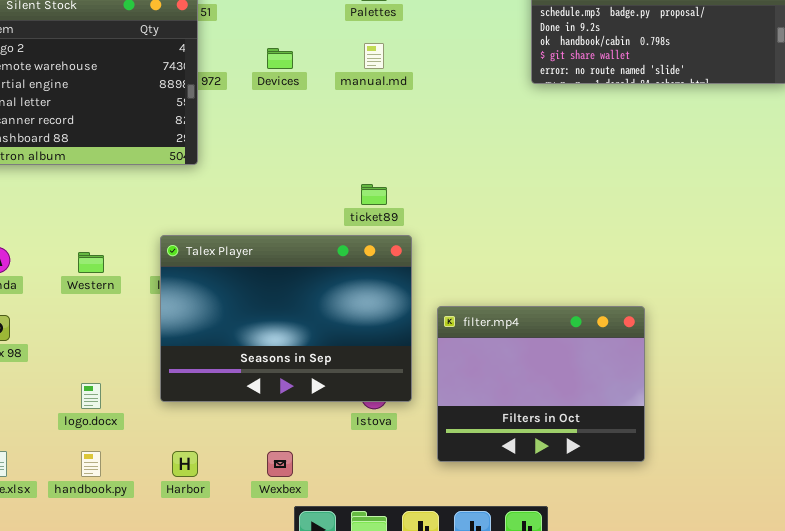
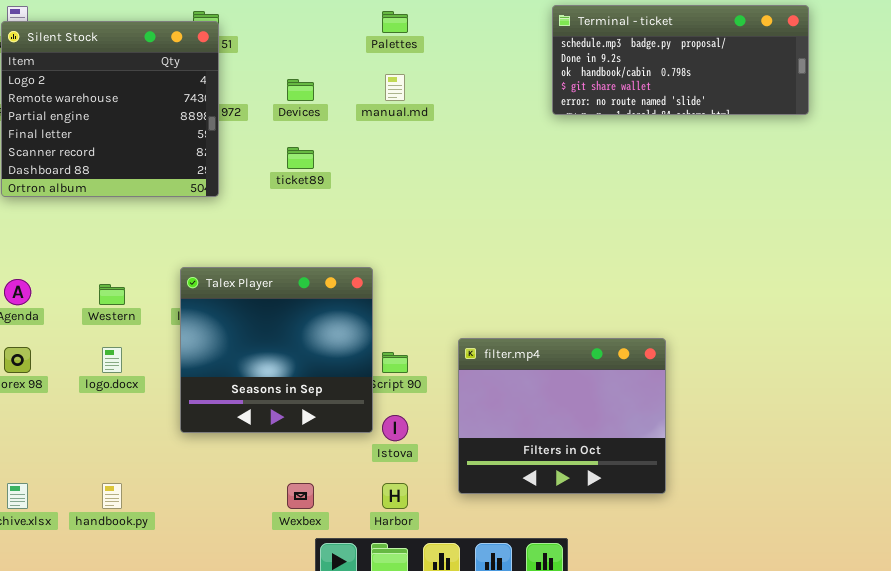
ticket89: [361,184,387,205] -> [287,147,314,169], moved
Talex Player: [160,235,412,402] -> [180,267,373,433], resized
logo.docx: [81,383,101,409] -> [102,347,122,373], moved
Harbor: [172,451,198,477] -> [382,483,408,509], moved

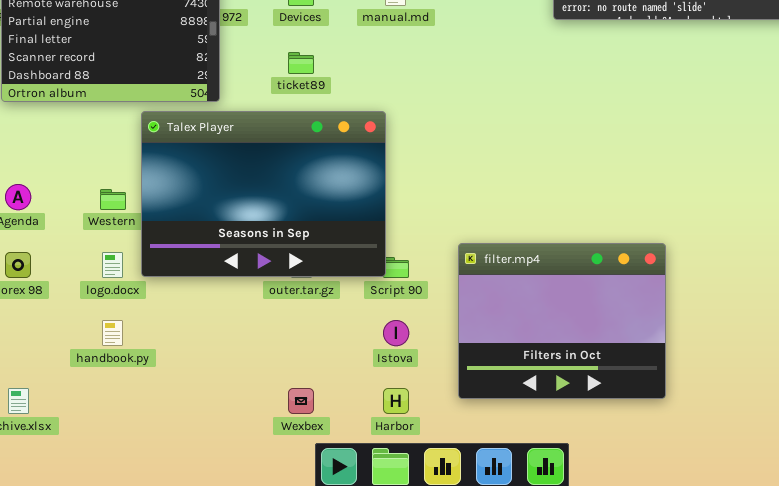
Talex Player: [180,267,373,433] -> [141,111,386,277], moved, resized
handbook.py: [102,483,122,509] -> [102,320,123,346], moved

